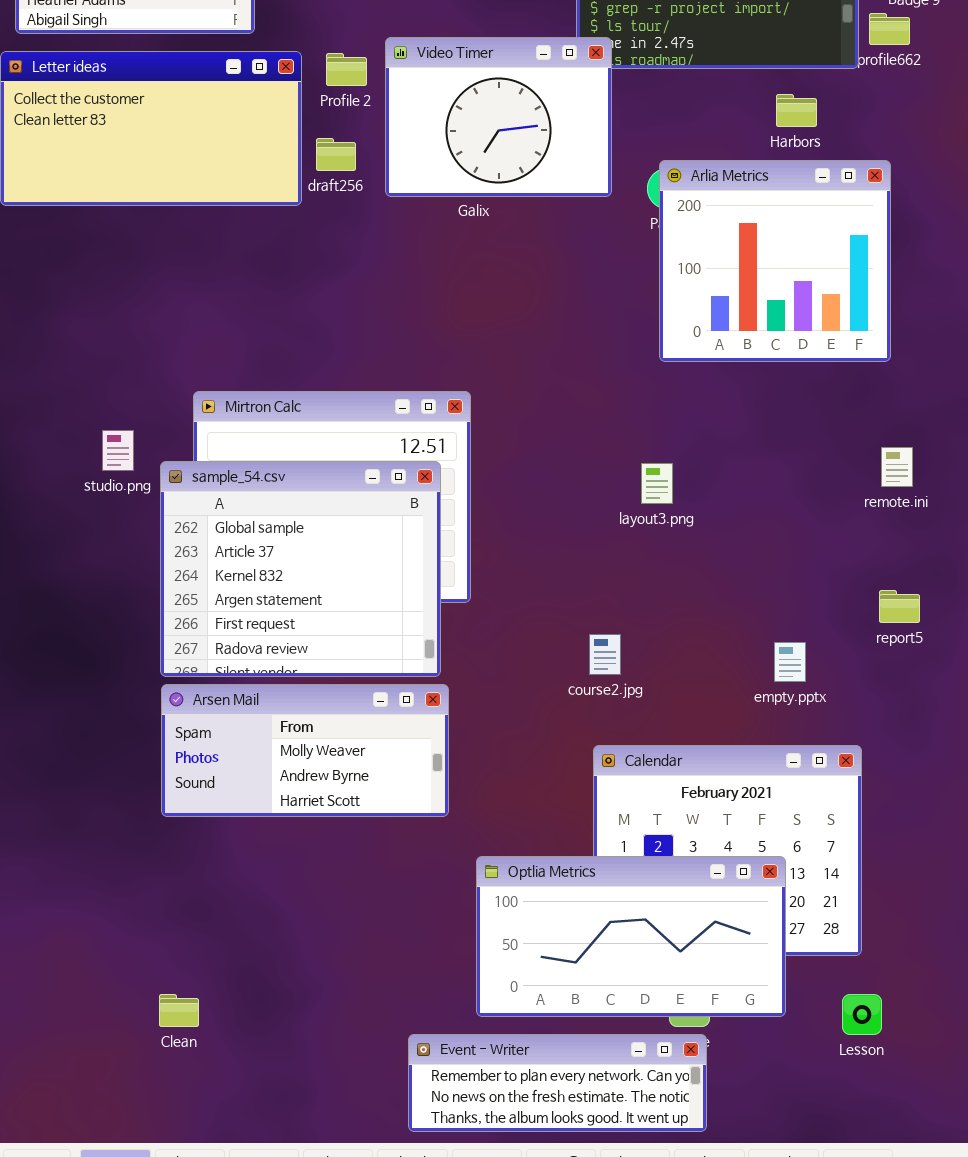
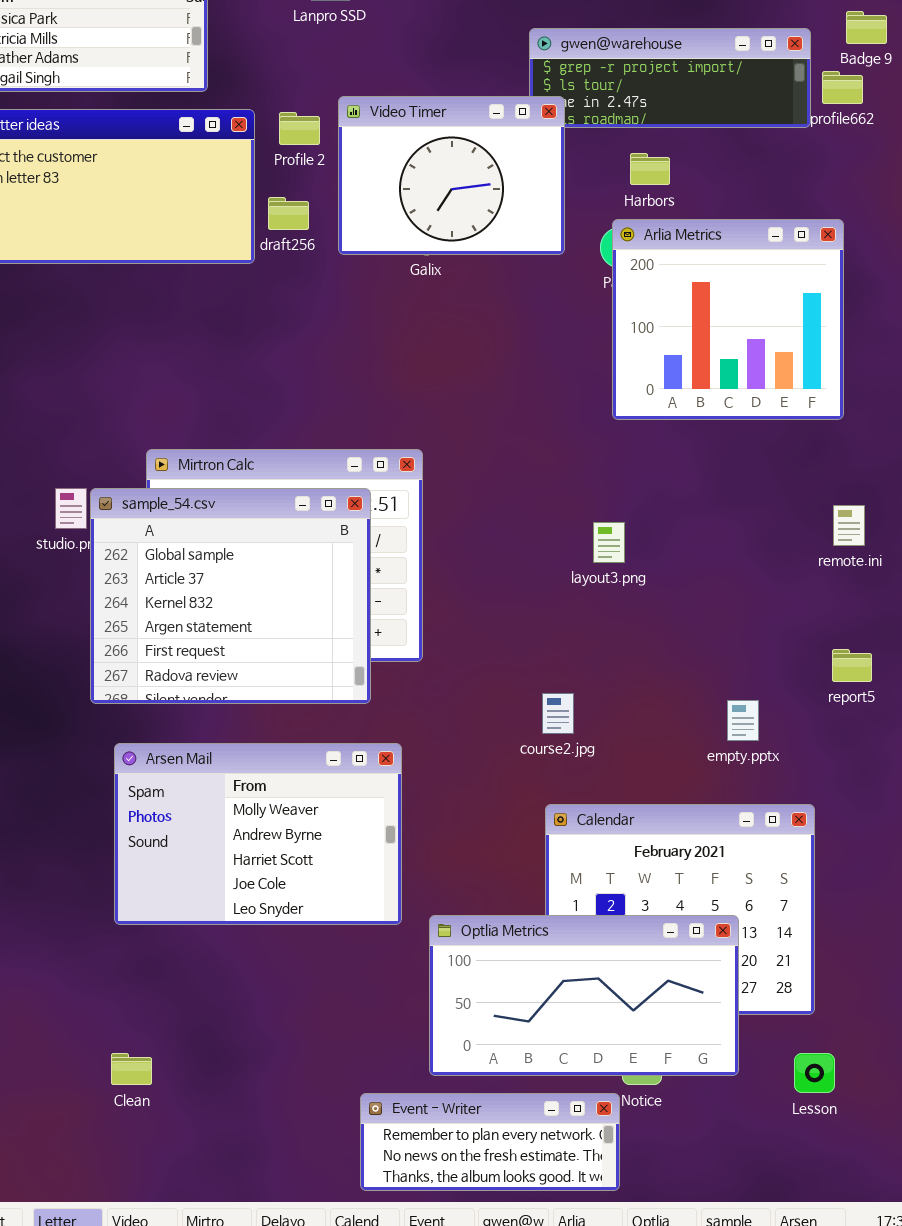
Harbors: [776,94,817,127] -> [630,153,670,185], moved
sample_54.csv: [160,461,441,677] -> [90,488,371,704], moved
Arsen Mail: [161,684,449,817] -> [114,743,402,925], resized
Event - Writer: [408,1034,707,1132] -> [360,1093,620,1191], resized

